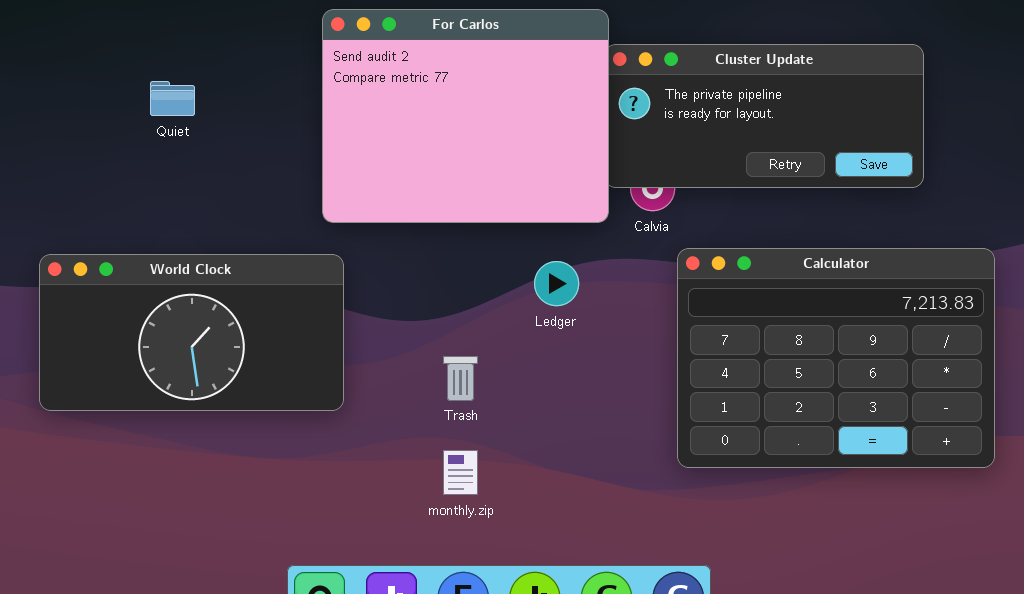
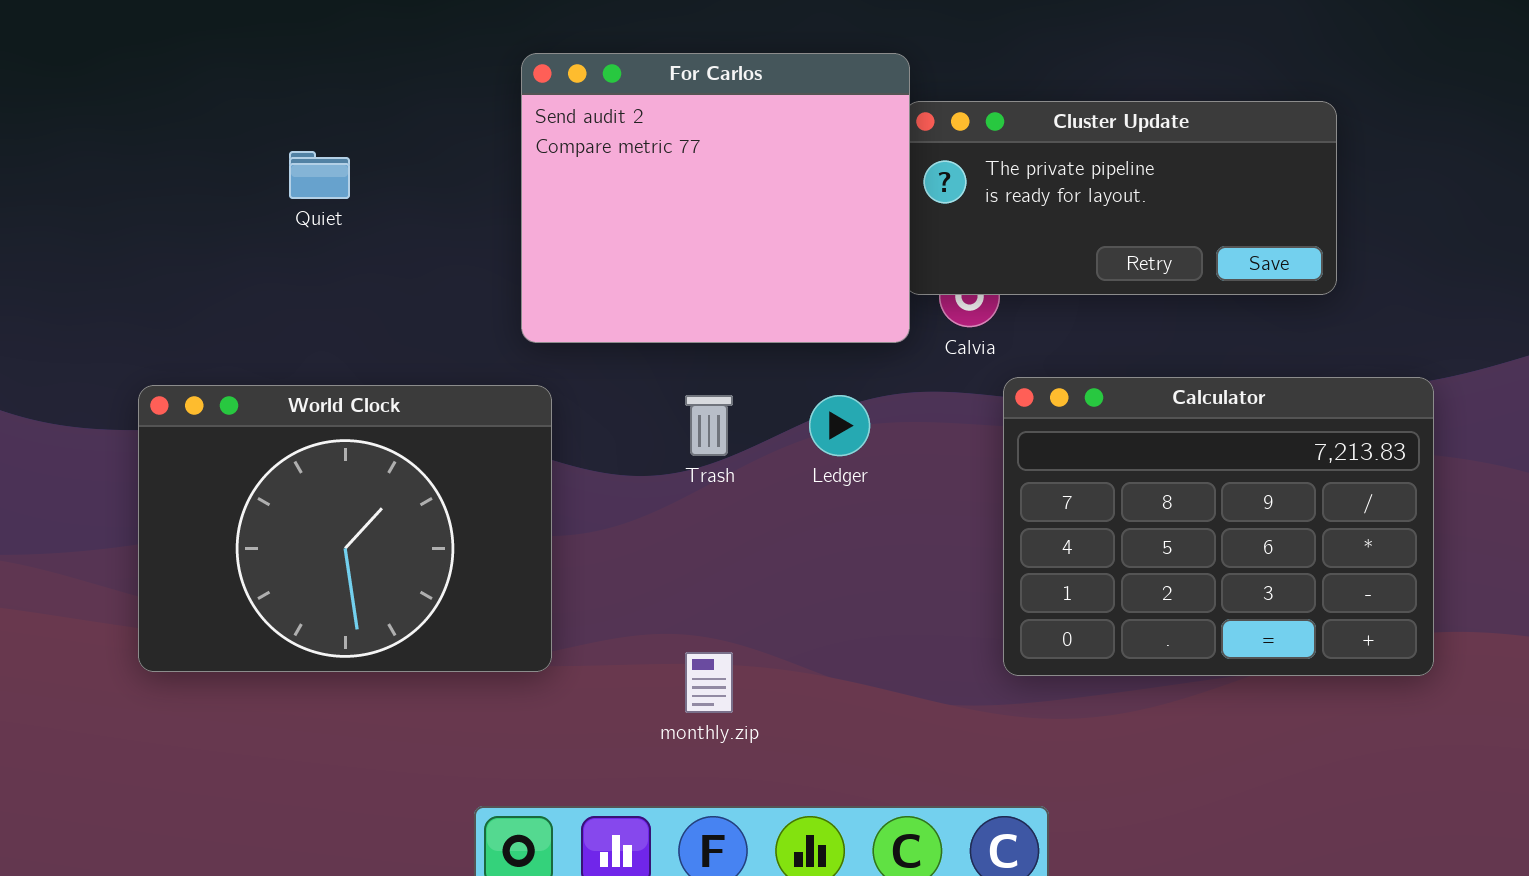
World Clock: [39,254,344,411] -> [138,385,552,672], resized
Trash: [443,356,478,401] -> [685,395,733,456], moved

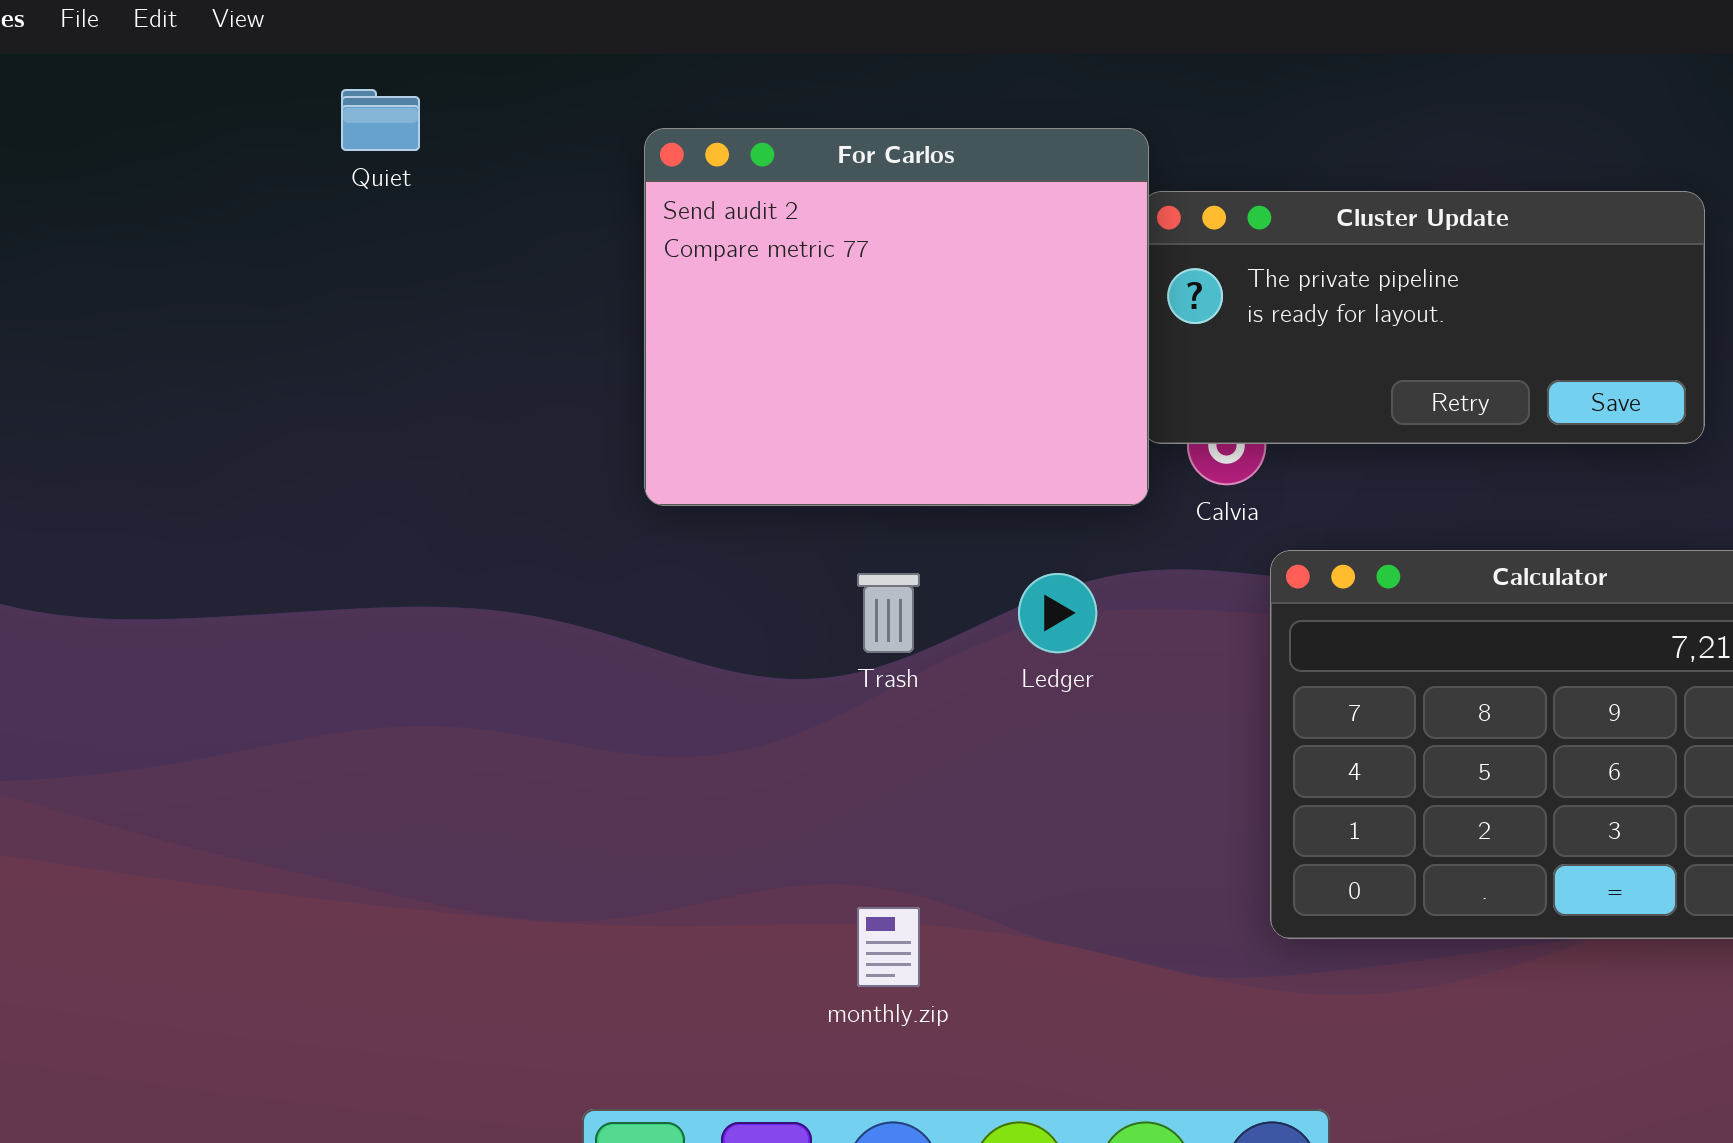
Quiet: [289,151,350,199] -> [341,89,420,151], moved
World Clock: [138,385,552,672] -> none, closed

